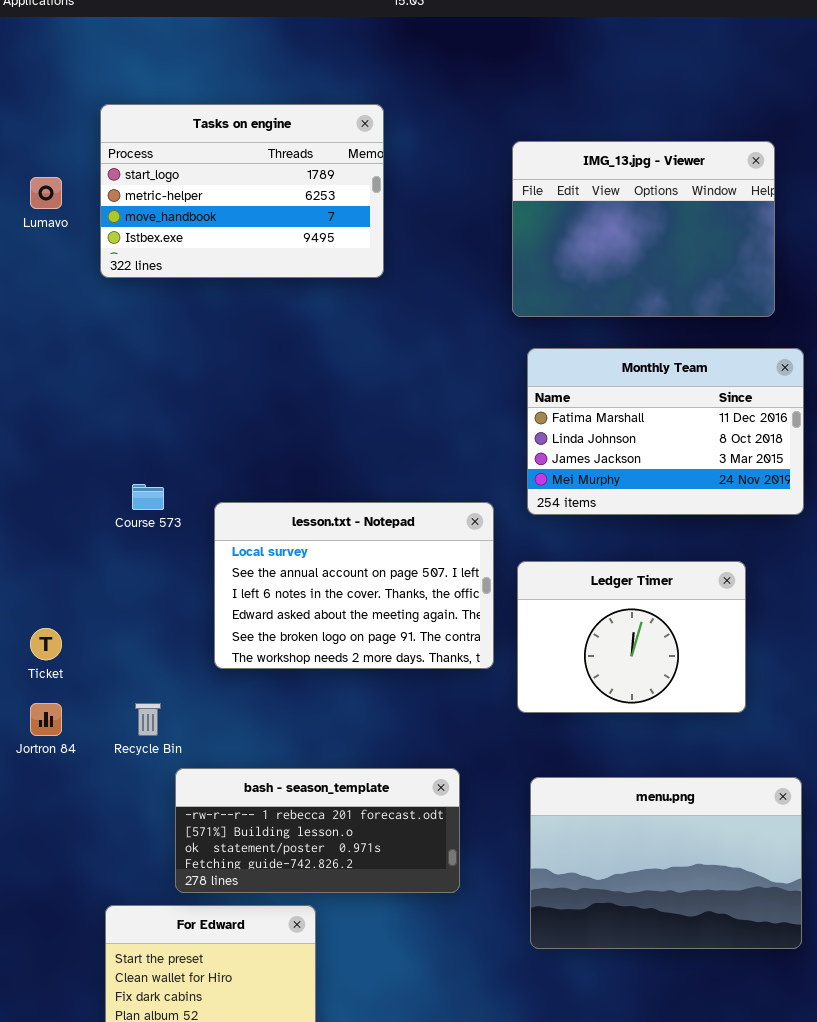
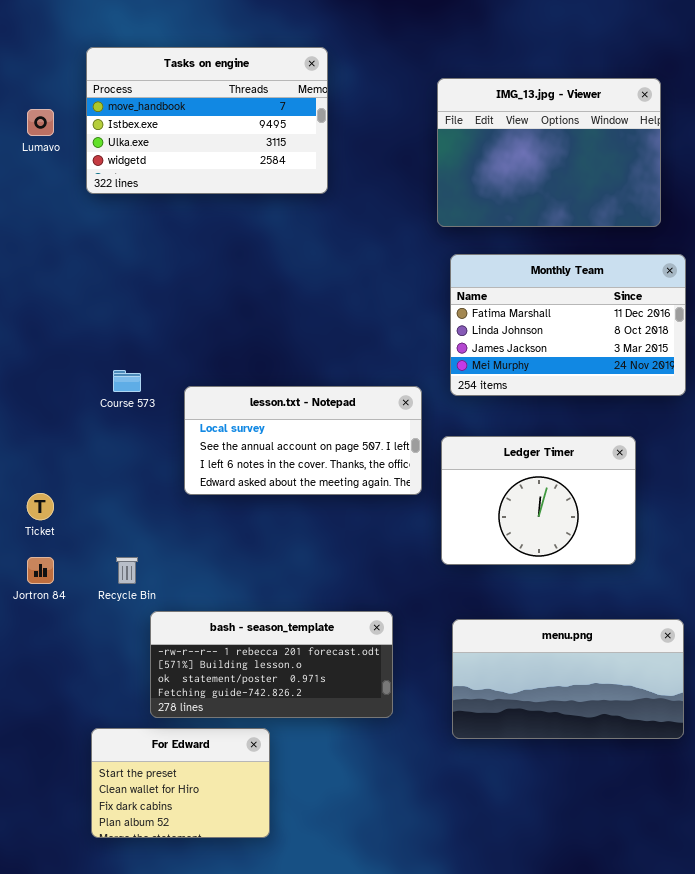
Tasks on engine: [100,104,384,278] -> [86,47,328,194], scrolled down 2 rows
lesson.txt - Notepad: [214,502,494,669] -> [184,386,422,495], resized
menu.png: [530,777,802,949] -> [452,619,684,739], resized

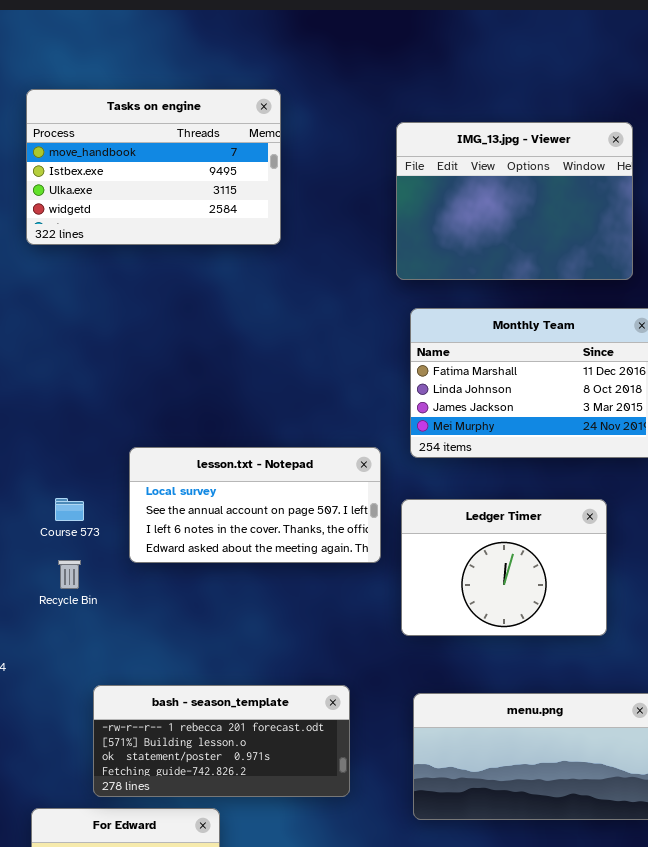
Course 573: [113,370,141,392] -> [55,498,84,521], moved
Recycle Bin: [116,557,138,584] -> [58,560,81,589], moved

